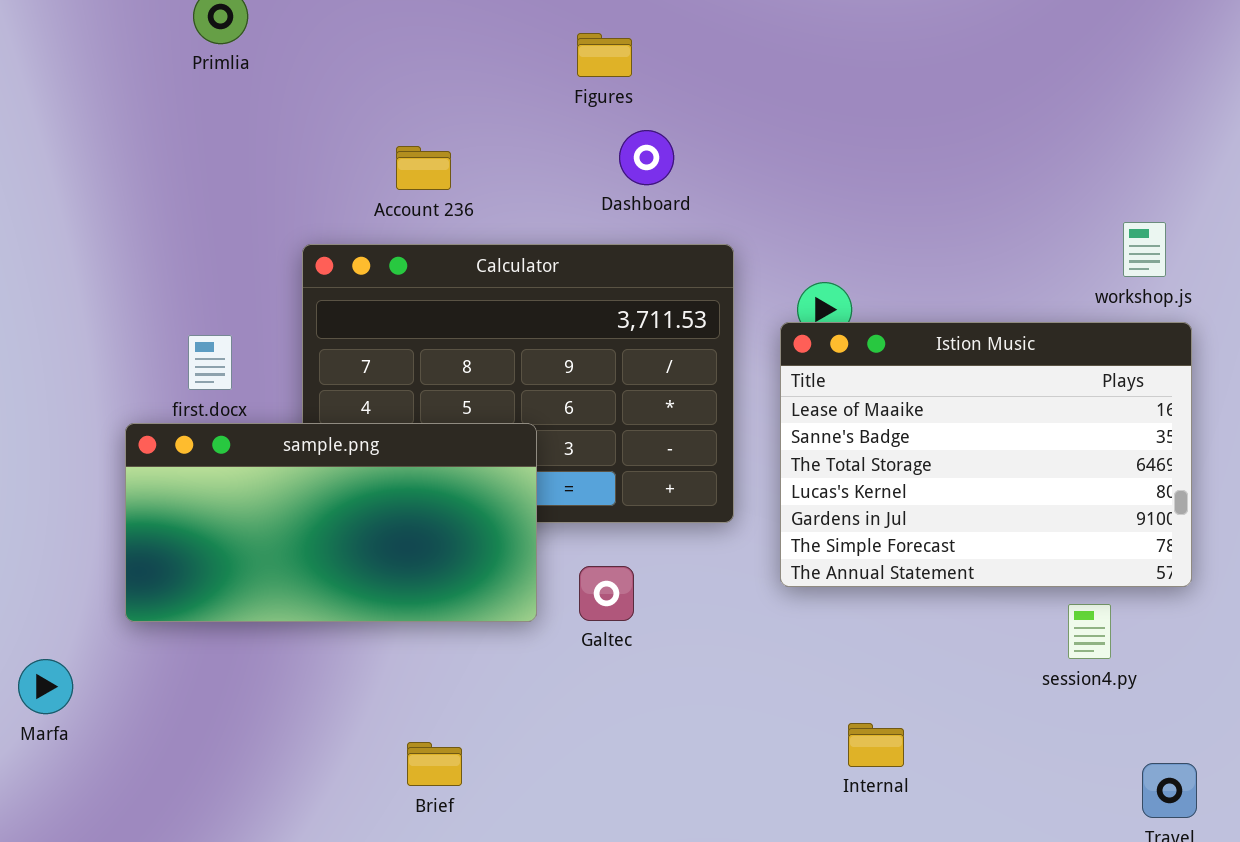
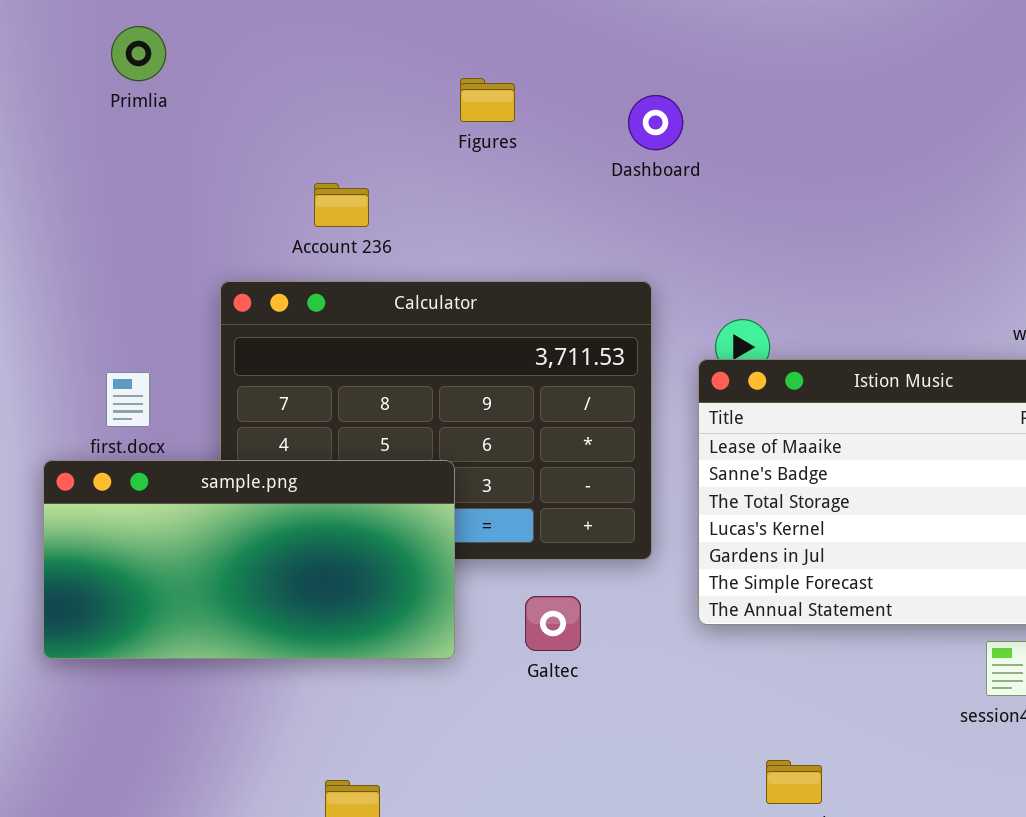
Figures: [577,33,632,77] -> [460,78,515,122], moved
Dashboard: [619,130,674,185] -> [628,95,683,150], moved
Galtec: [579,566,634,621] -> [525,596,581,651], moved

